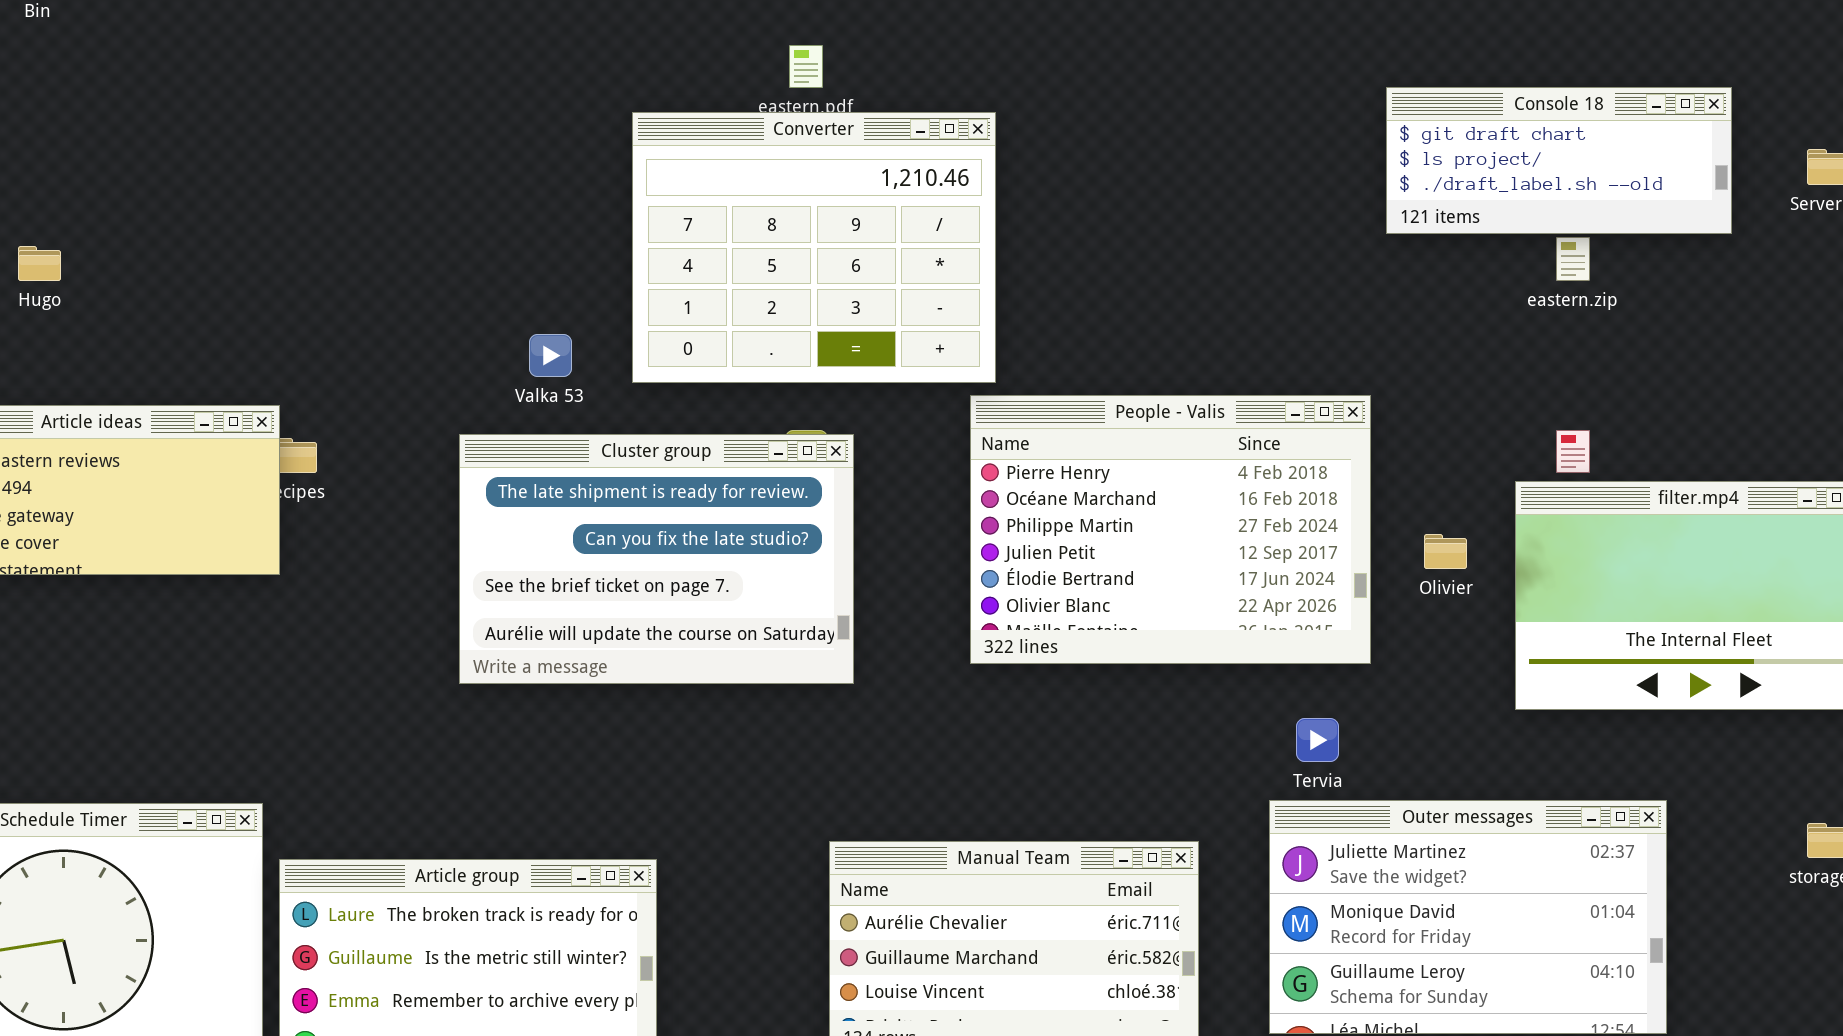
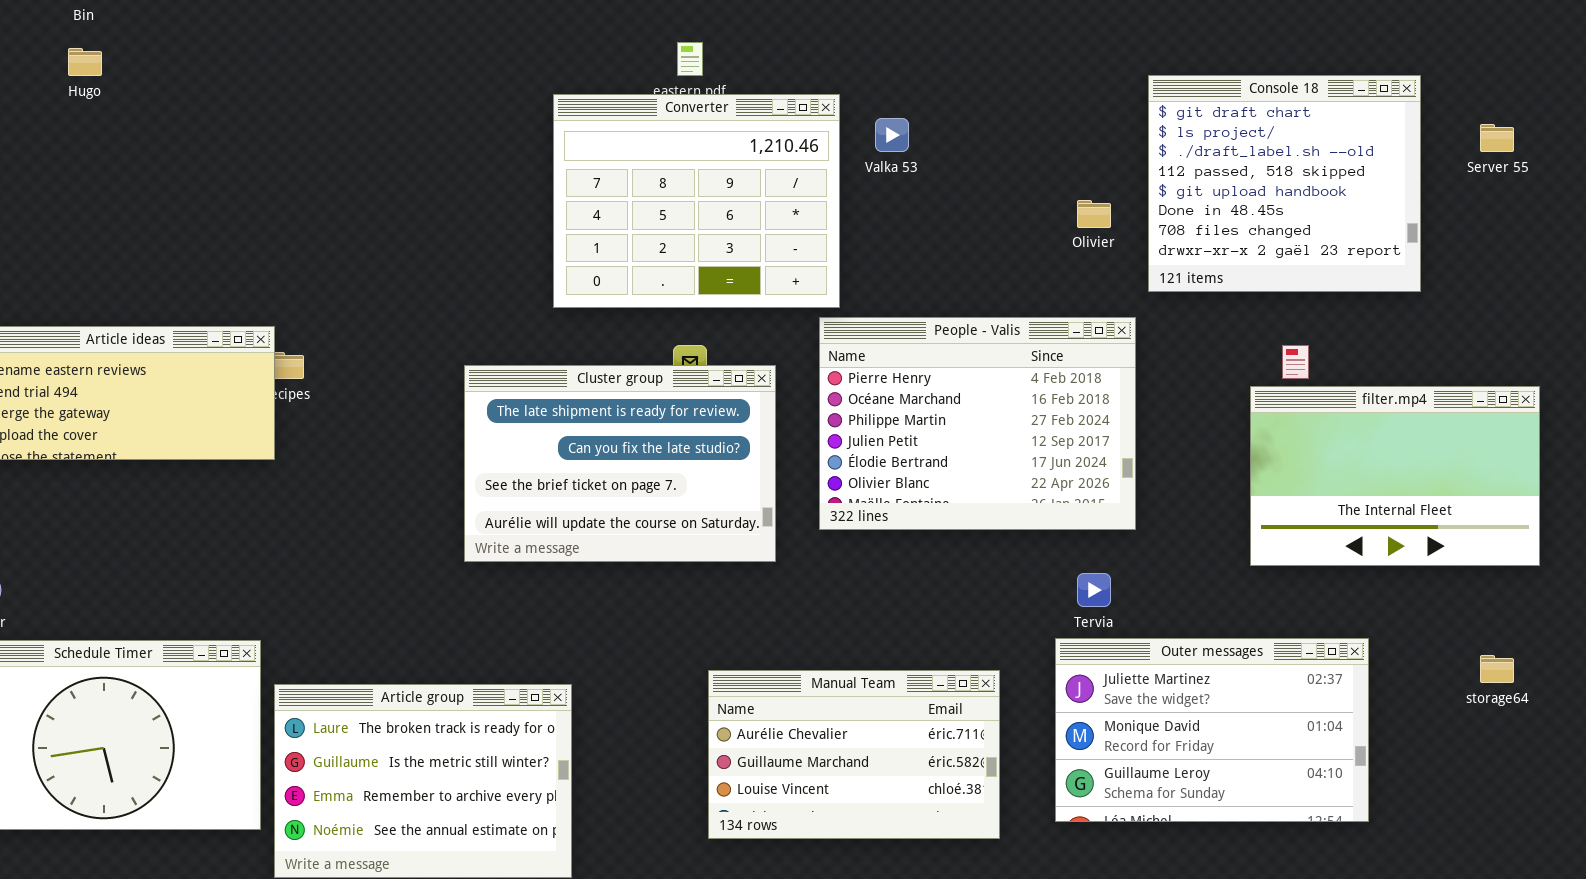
Console 18: [1386,87,1732,234] -> [1148,75,1421,292], resized
Hugo: [18,246,61,281] -> [68,48,102,76], moved
Valka 53: [529,334,572,377] -> [875,118,909,152], moved
Cluster group: [459,434,854,684] -> [464,365,776,562], moved
Olivier: [1424,534,1467,569] -> [1077,200,1111,228], moved

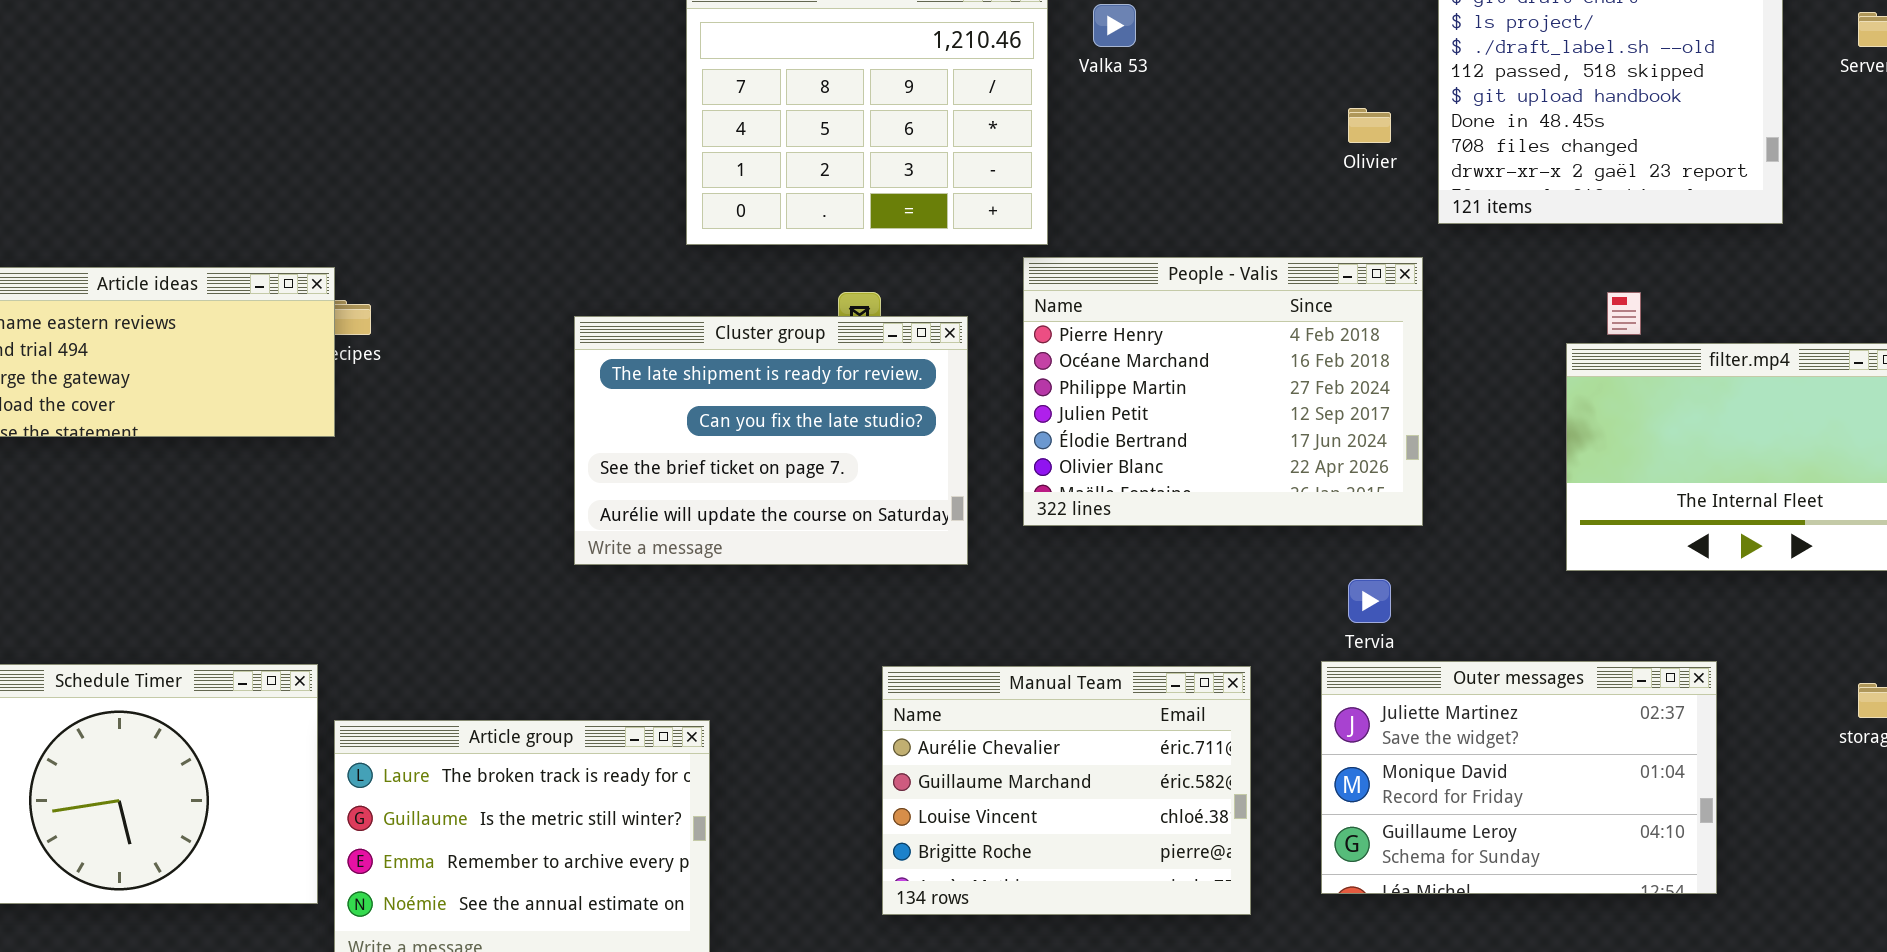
Manual Team: [708,670,1000,839] -> [882,666,1251,915], resized

